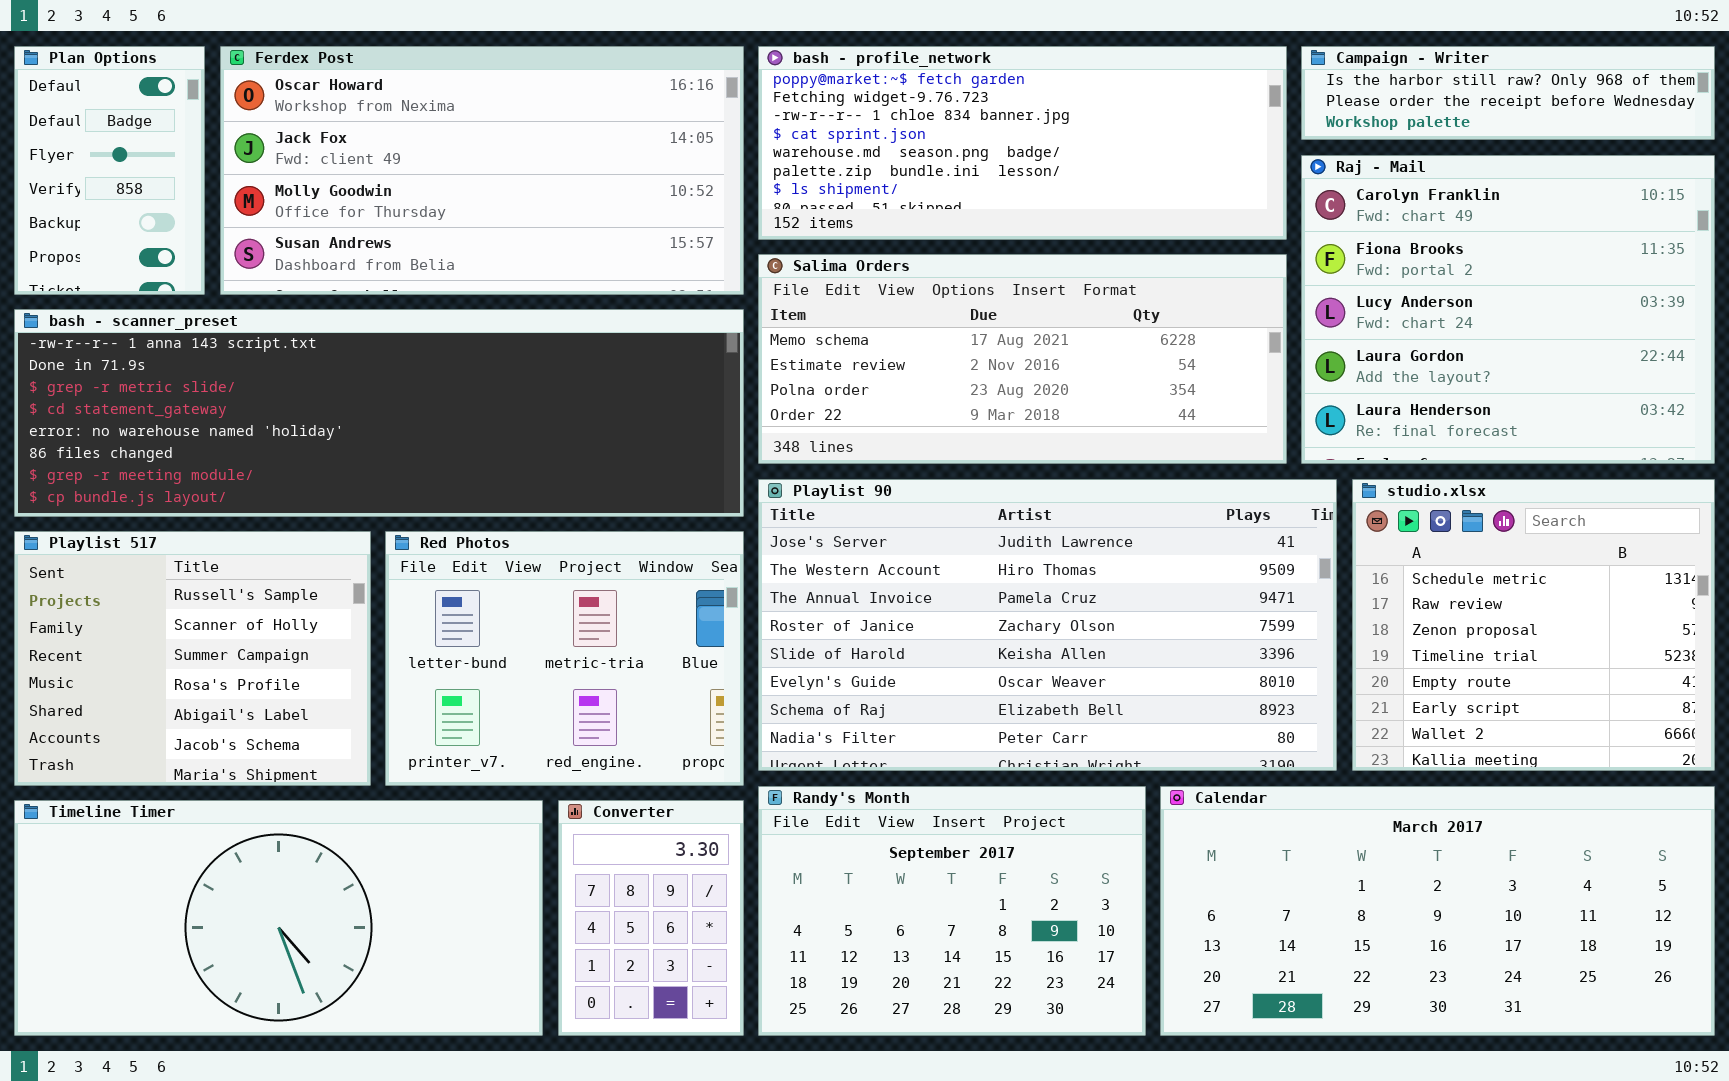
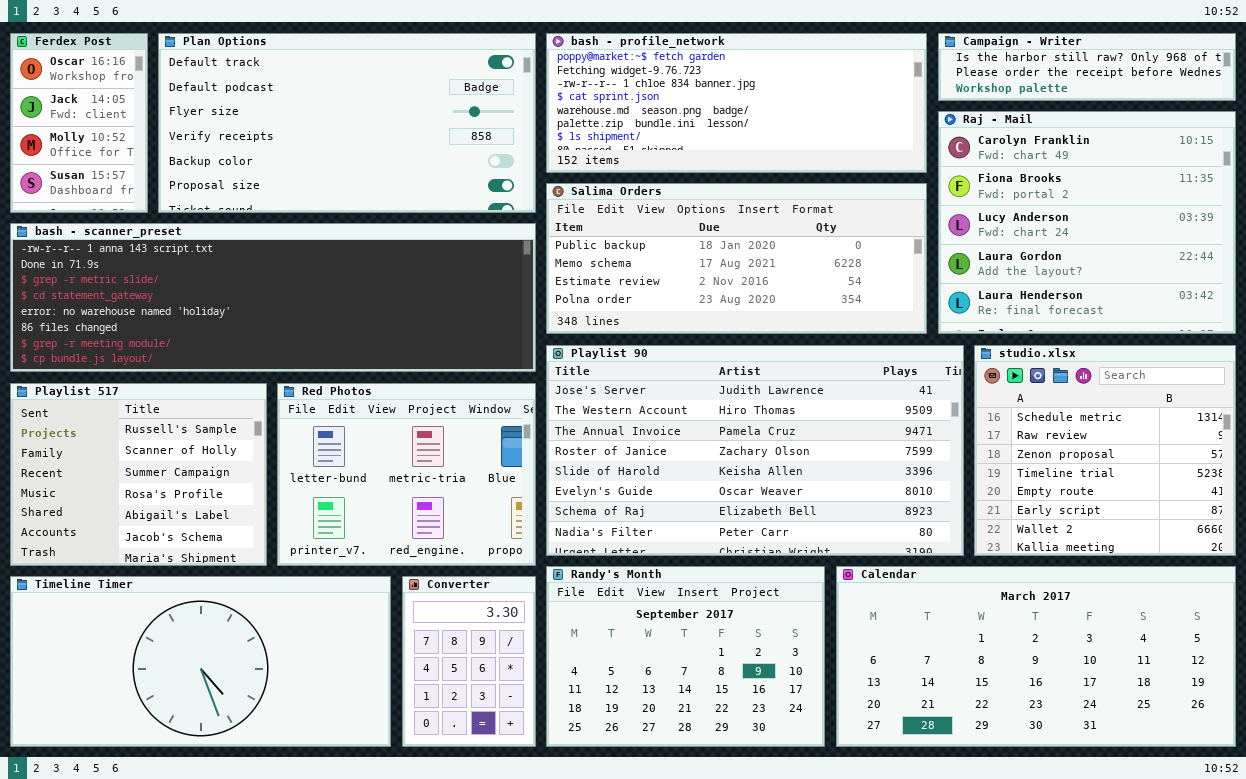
Plan Options: [14,46,205,295] -> [158,33,536,213], moved, resized
Ferdex Post: [220,46,744,295] -> [10,33,148,213], moved, resized
Salima Orders: [758,254,1287,464] -> [546,183,927,334], scrolled up 1 row

